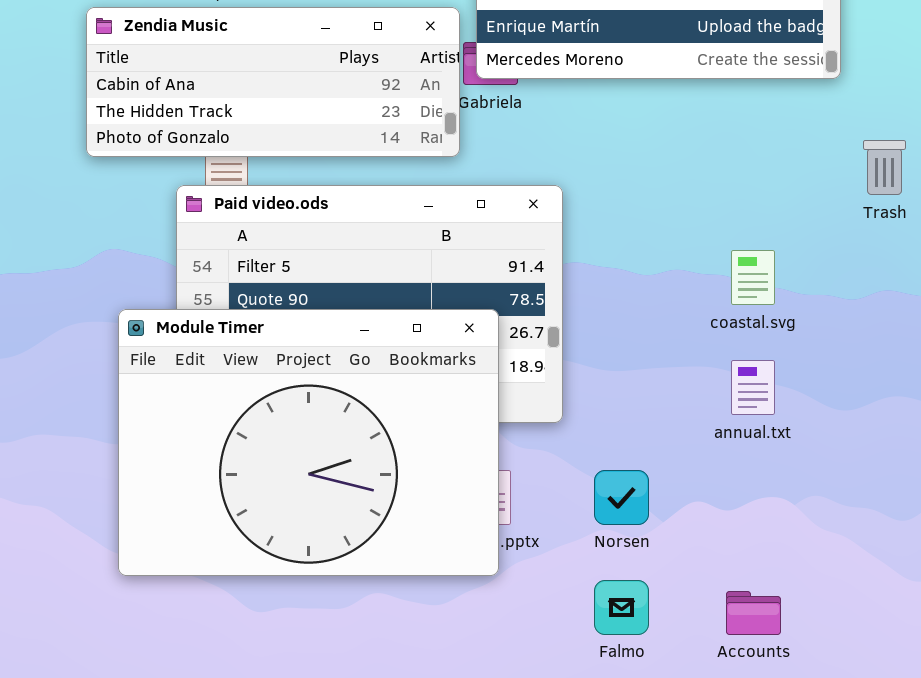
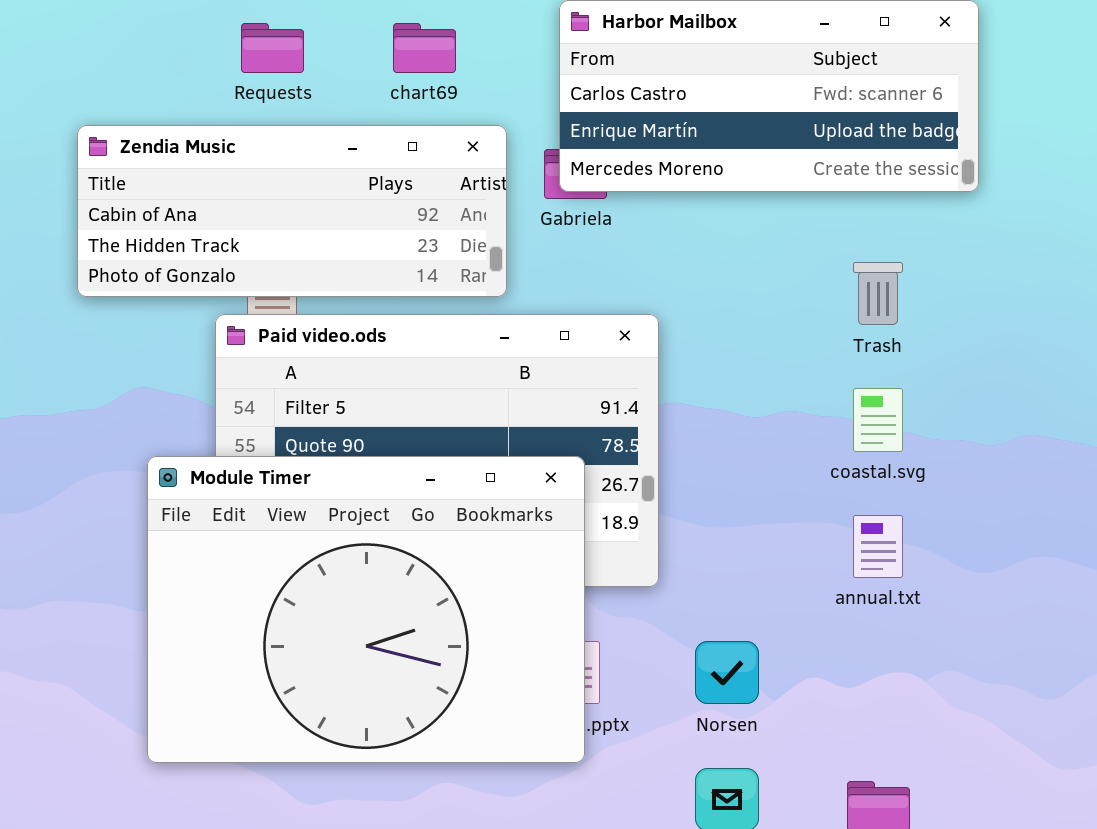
Zendia Music: [86,7,460,157] -> [77,125,507,297], moved
Trash: [863,140,906,195] -> [853,262,903,325], moved

